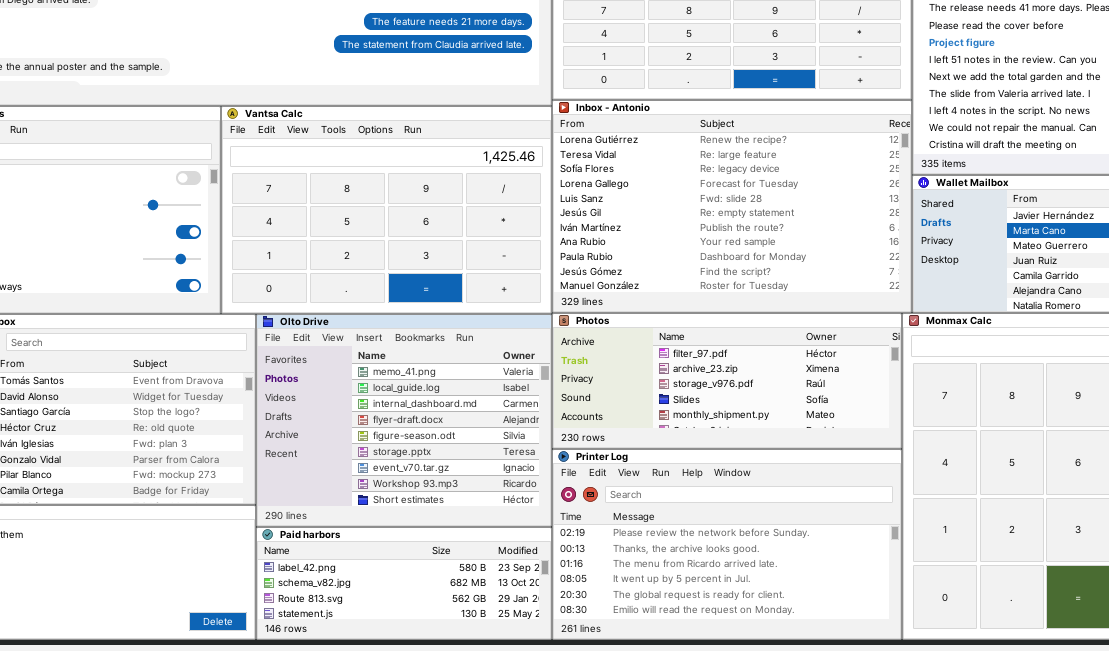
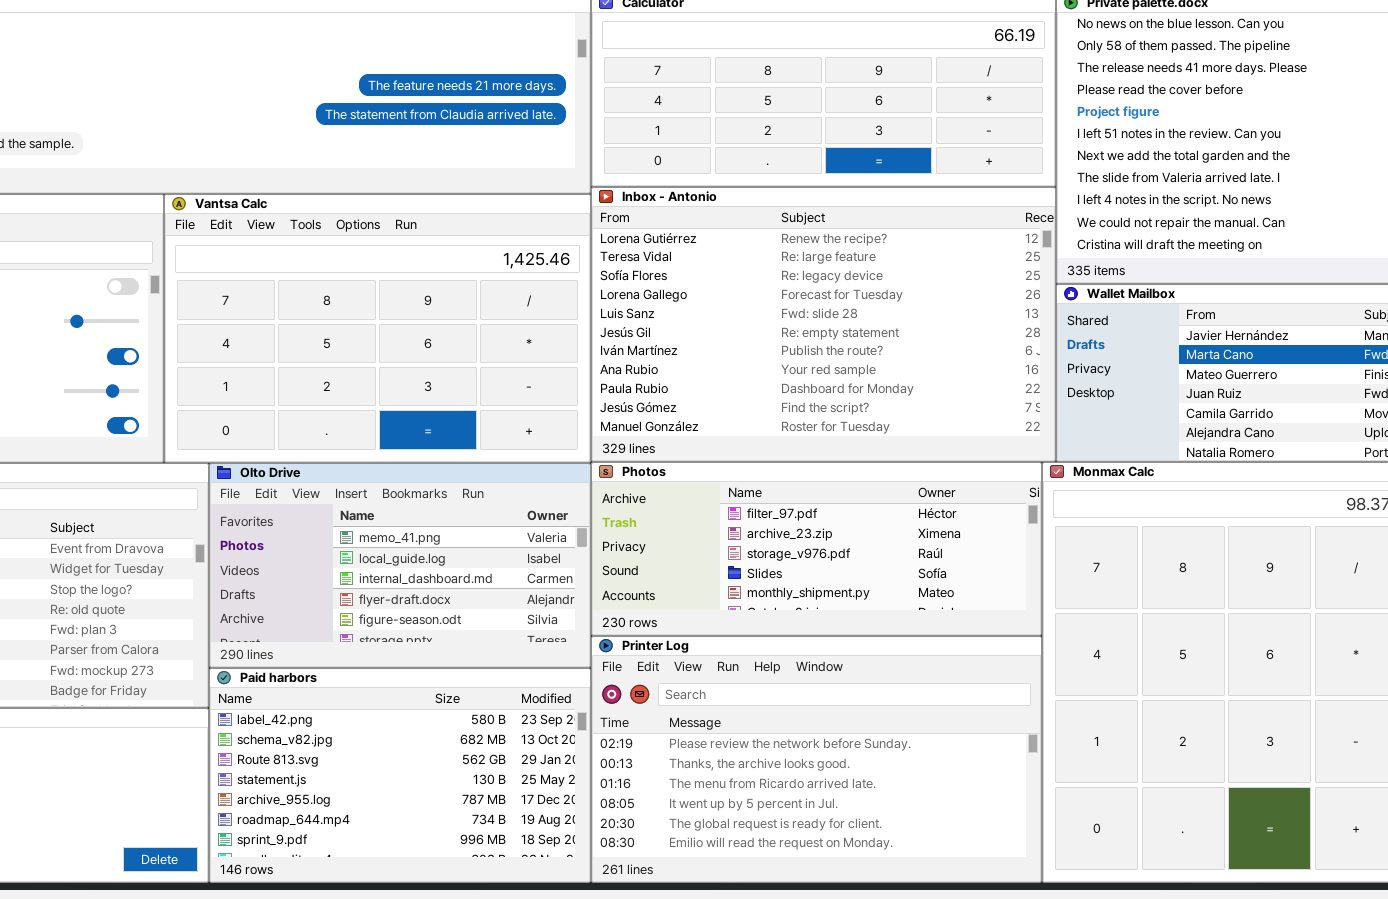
Olto Drive: [256,314,552,527] -> [209,463,591,668], resized
Paid harbors: [256,527,552,640] -> [209,668,591,883], resized

